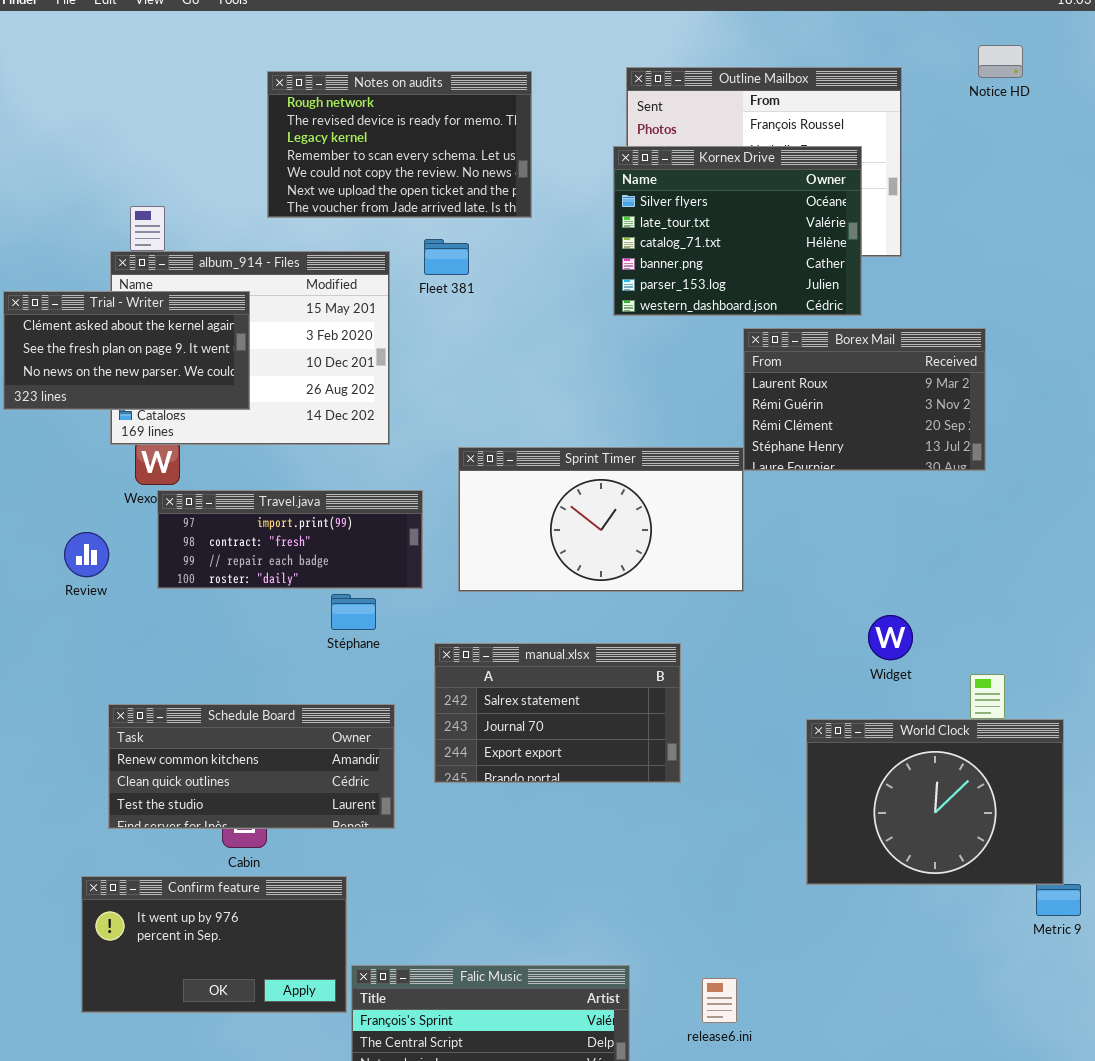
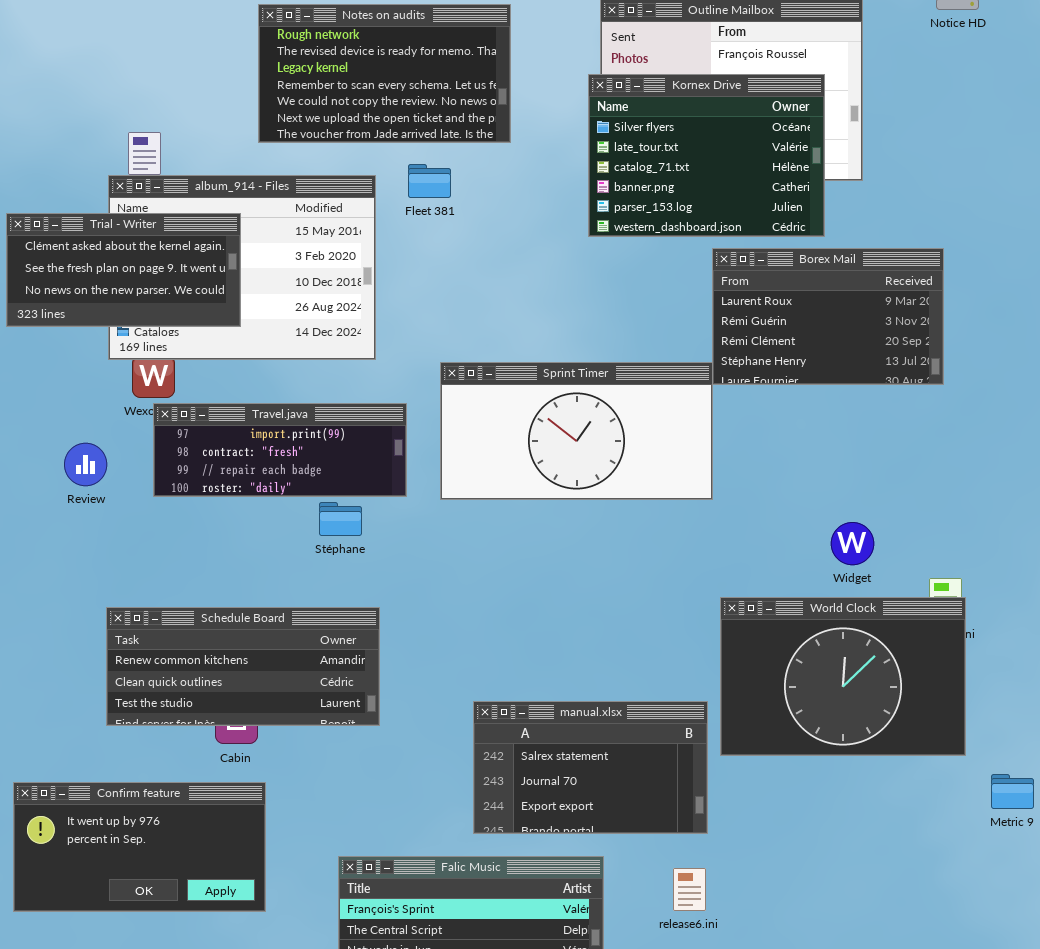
manual.xlsx: [434,643,681,783] -> [473,701,708,834], moved
World Clock: [806,719,1064,885] -> [720,597,966,756], moved
Confirm feature: [81,876,347,1013] -> [13,782,266,912], moved

